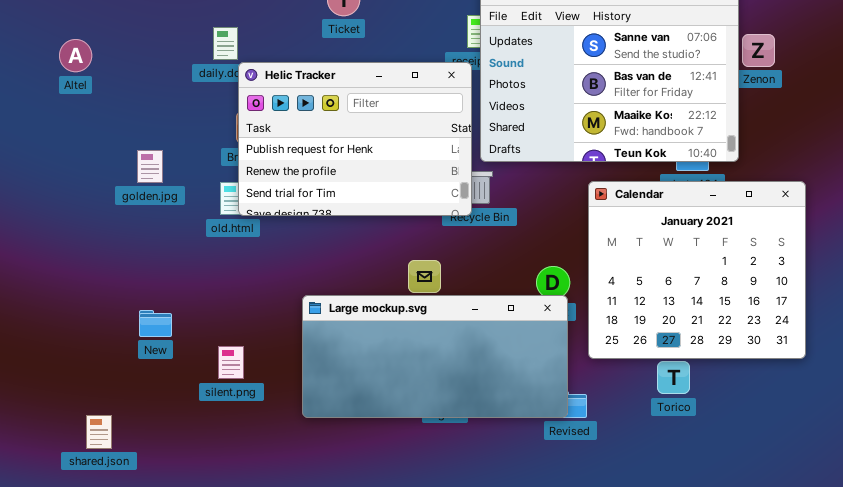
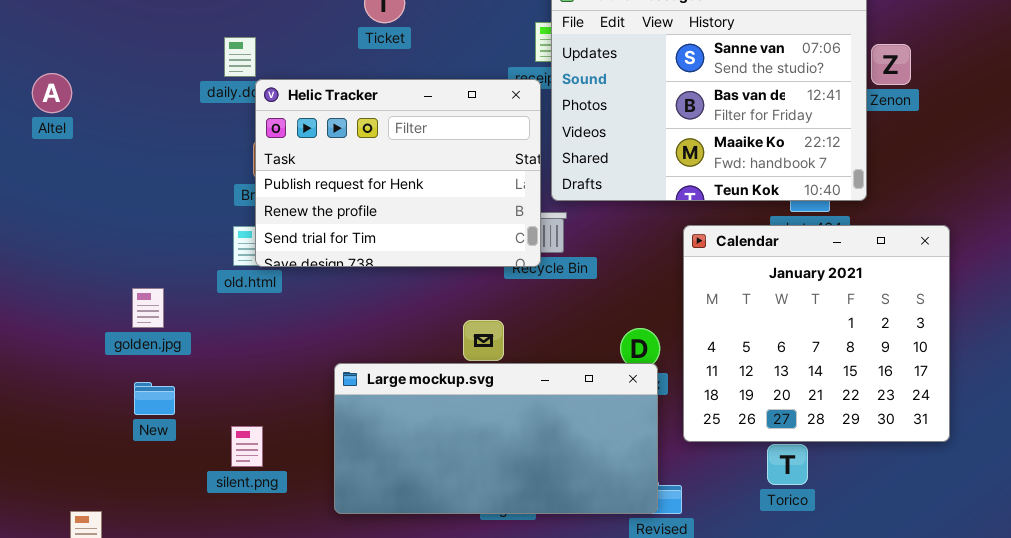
Altel: [59,39,92,72] -> [32,73,72,113], moved
golden.jpg: [137,150,163,183] -> [132,288,164,328], moved

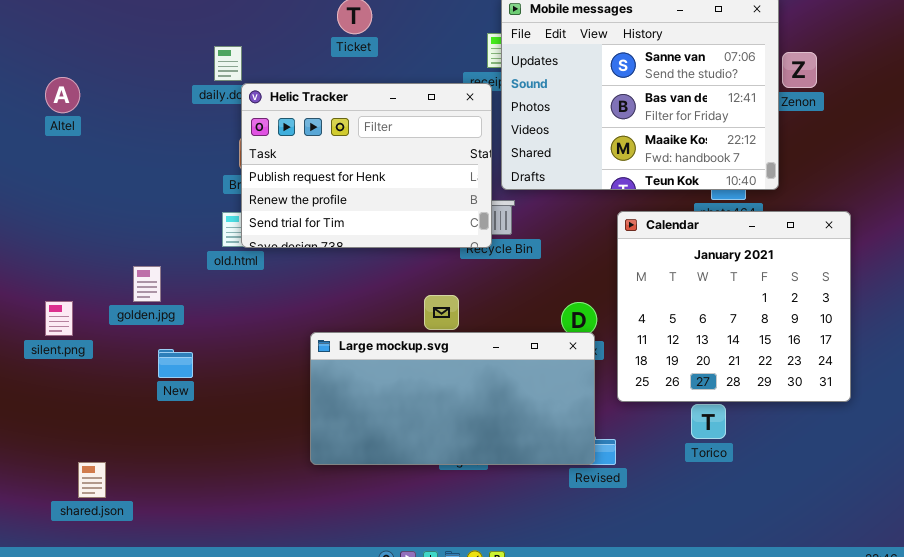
New: [134,382,175,415] -> [158,349,193,378], moved
silent.png: [231,426,263,467] -> [45,301,73,336], moved

